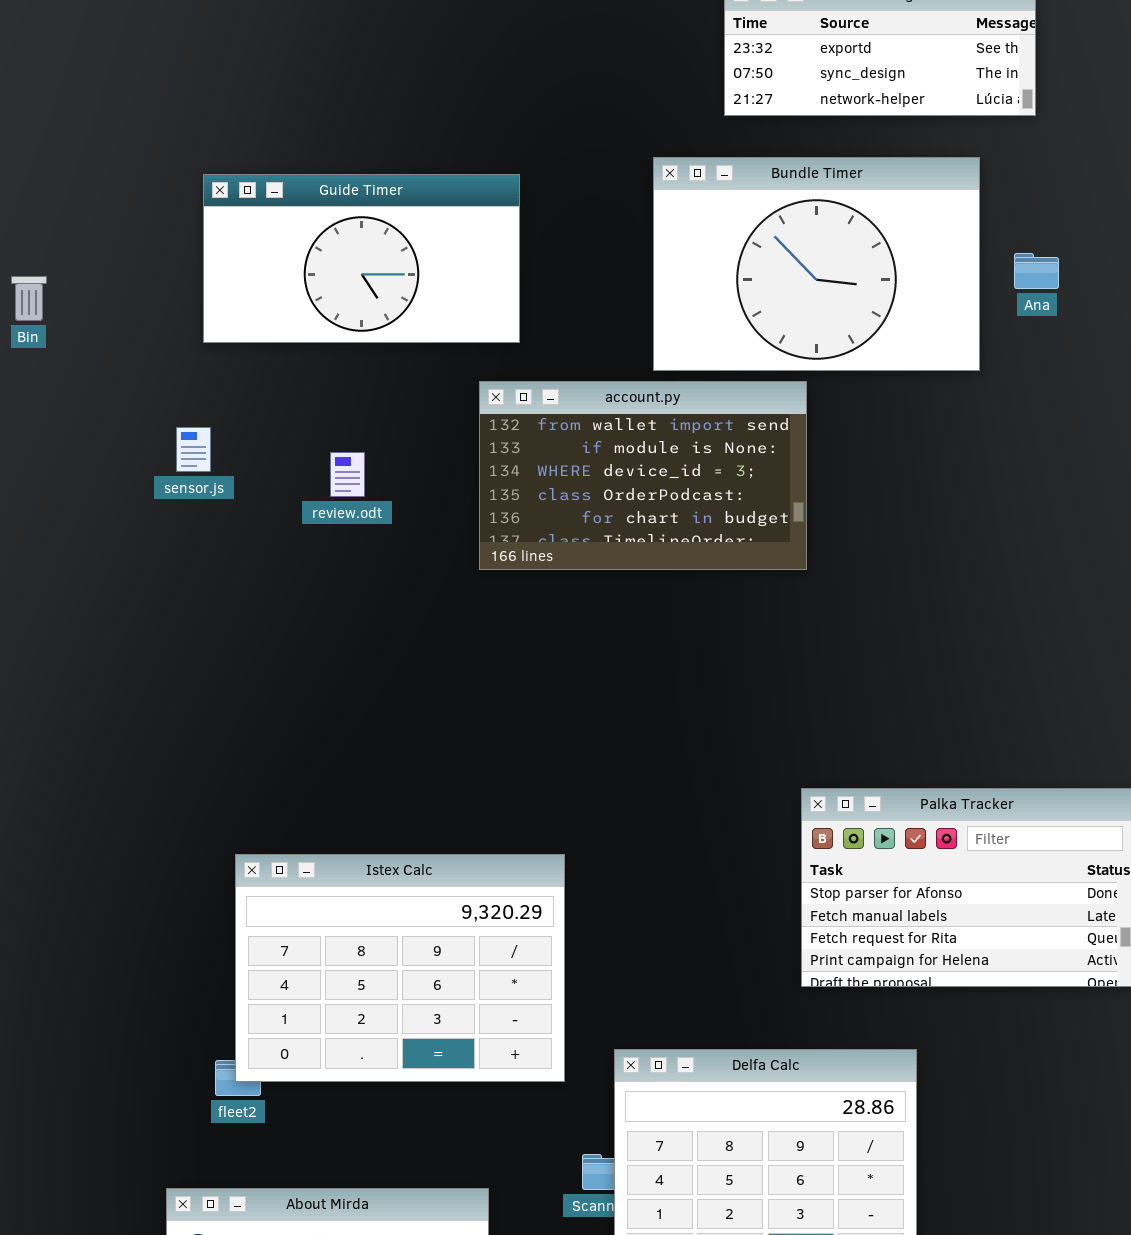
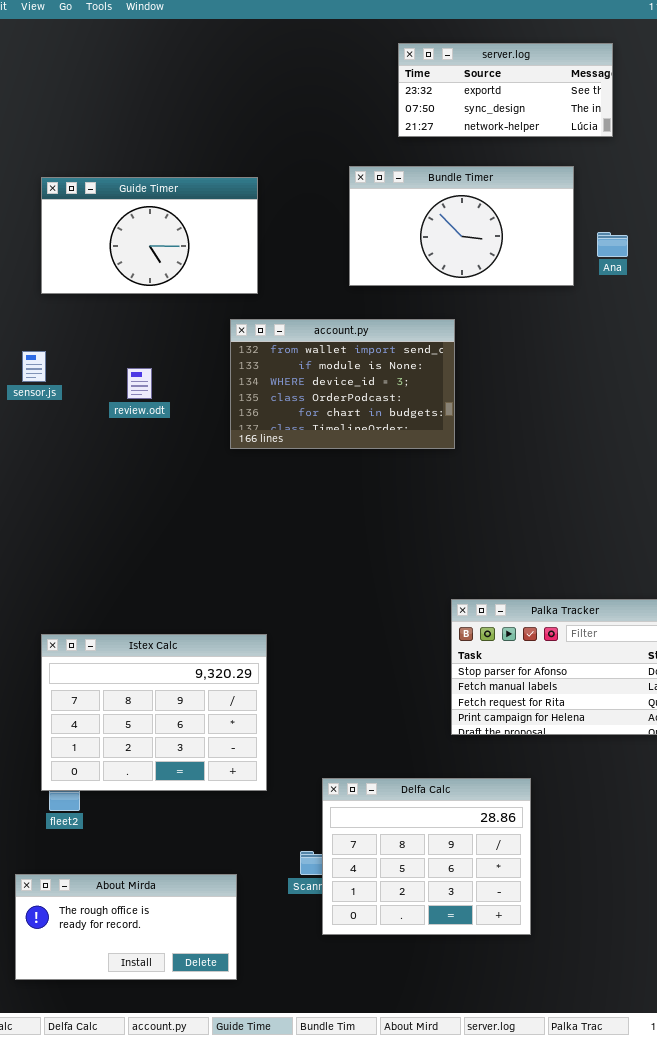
Bundle Timer: [653,157,980,371] -> [349,166,574,286], resized
Istex Calc: [235,854,565,1082] -> [41,634,267,791], moved

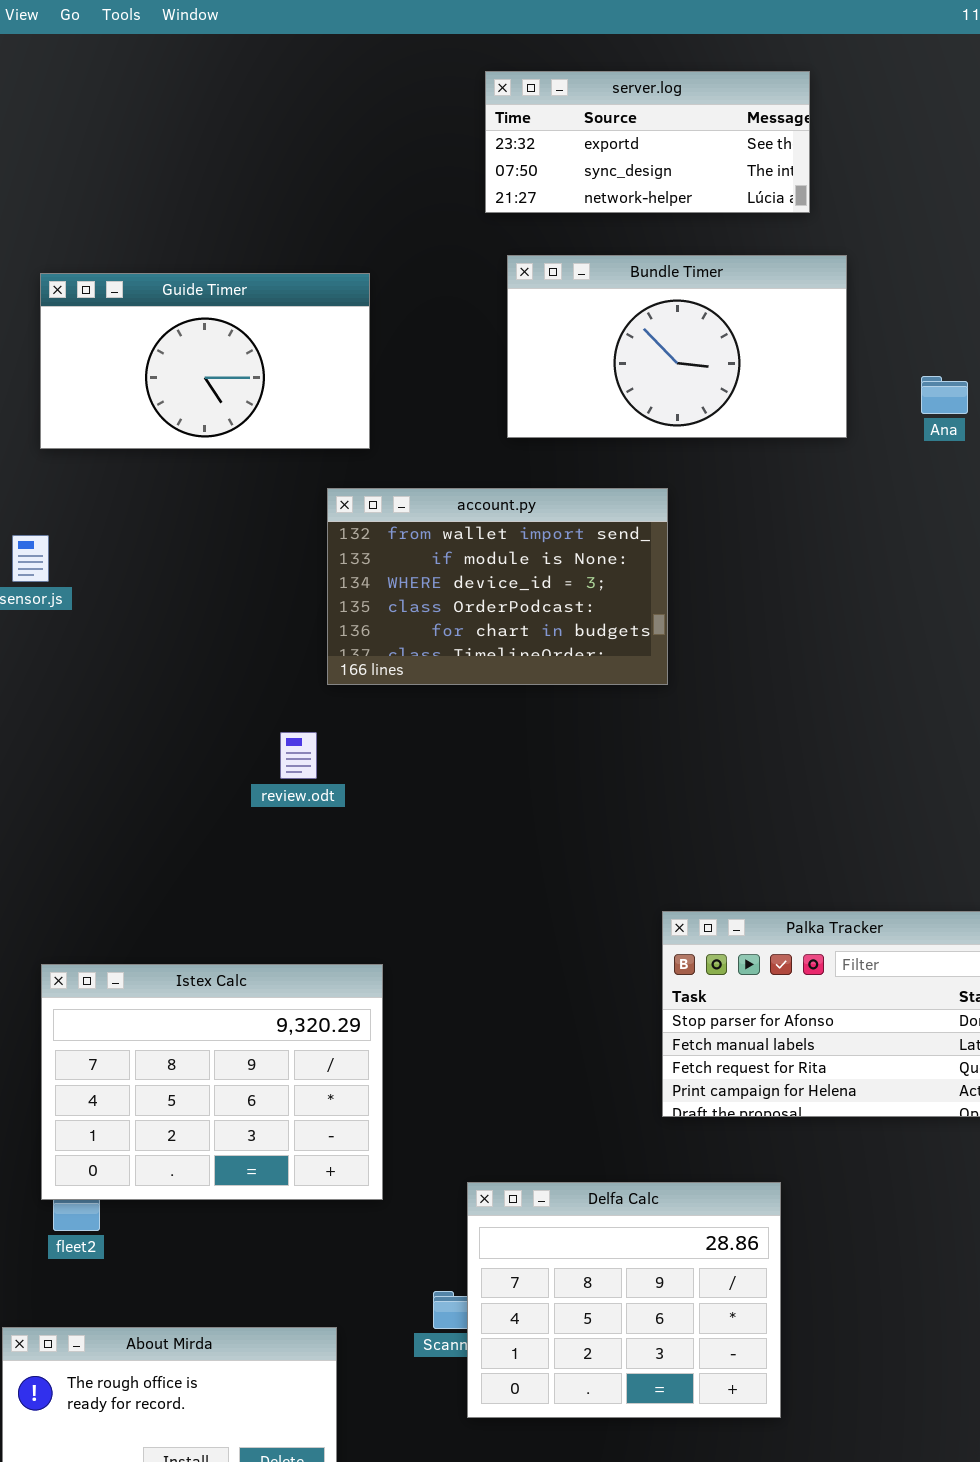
server.log: [398,43,613,137] -> [485,71,810,213], moved
Ana: [597,232,628,257] -> [921,376,968,414], moved
review.odt: [127,368,152,399] -> [280,732,317,779], moved

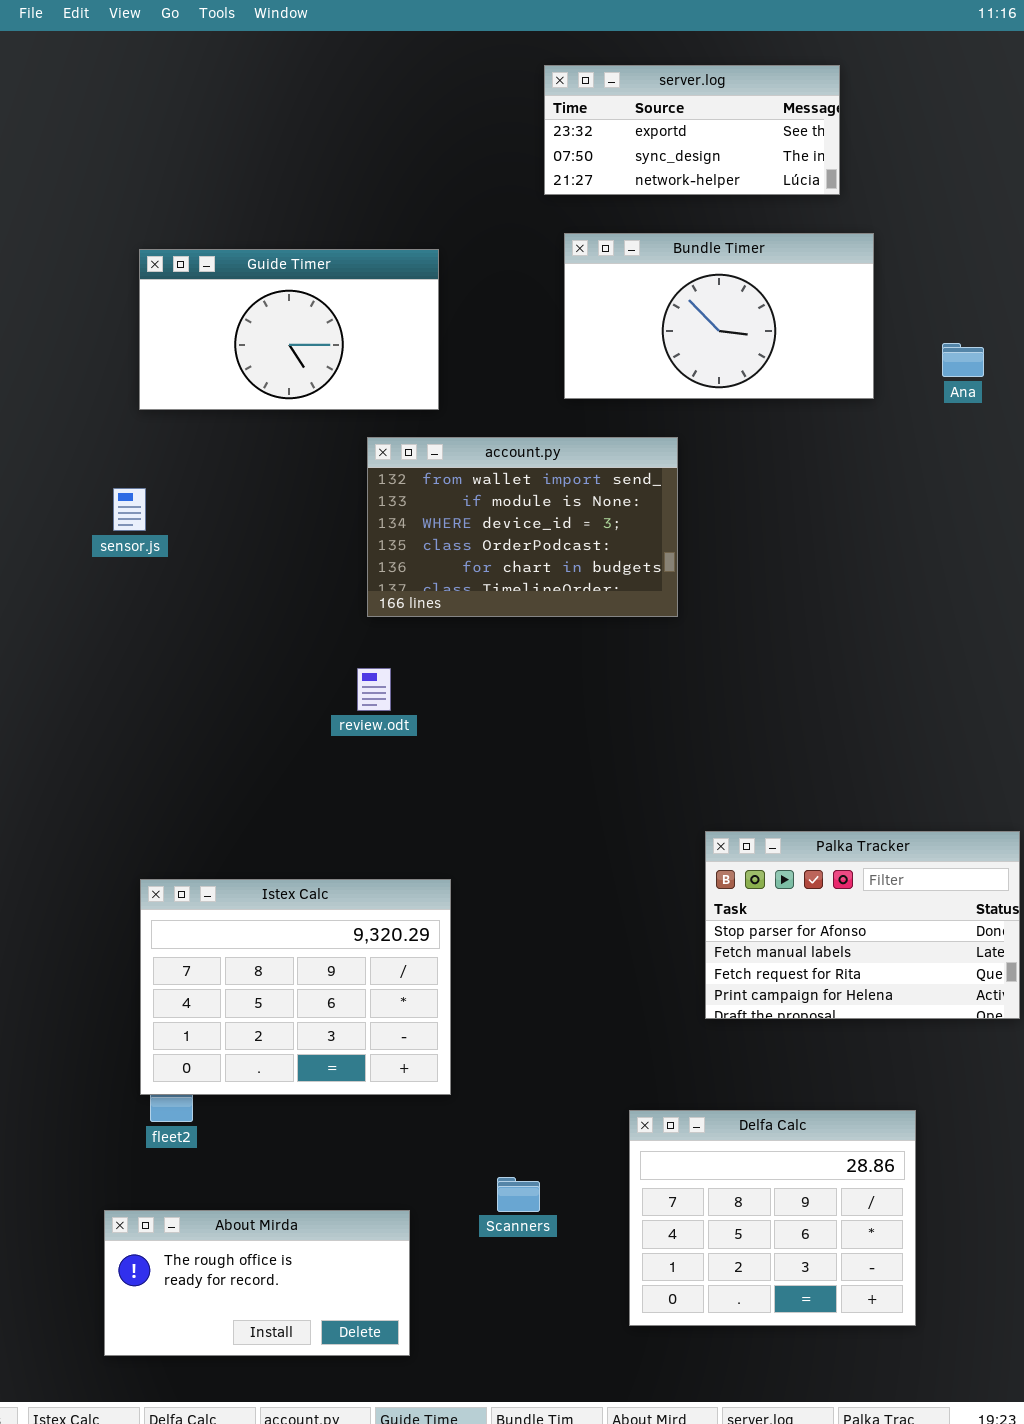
account.py: [327,488,668,685] -> [367,437,678,617], moved
Delfa Calc: [467,1182,781,1418] -> [629,1110,916,1326], moved

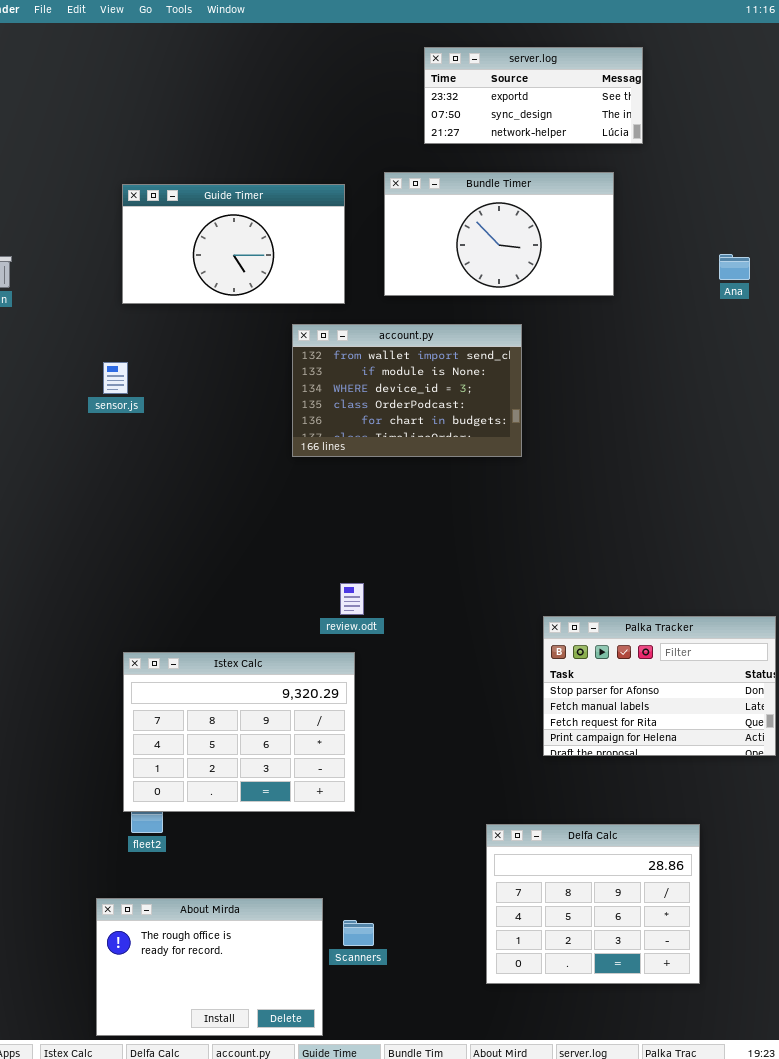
Bundle Timer: [564,233,874,399] -> [384,172,614,296], moved
review.odt: [357,668,391,711] -> [340,583,364,615], moved
Scanners: [497,1177,540,1212] -> [343,920,374,946], moved
About Mirda: [104,1210,410,1356] -> [96,898,323,1036], resized

